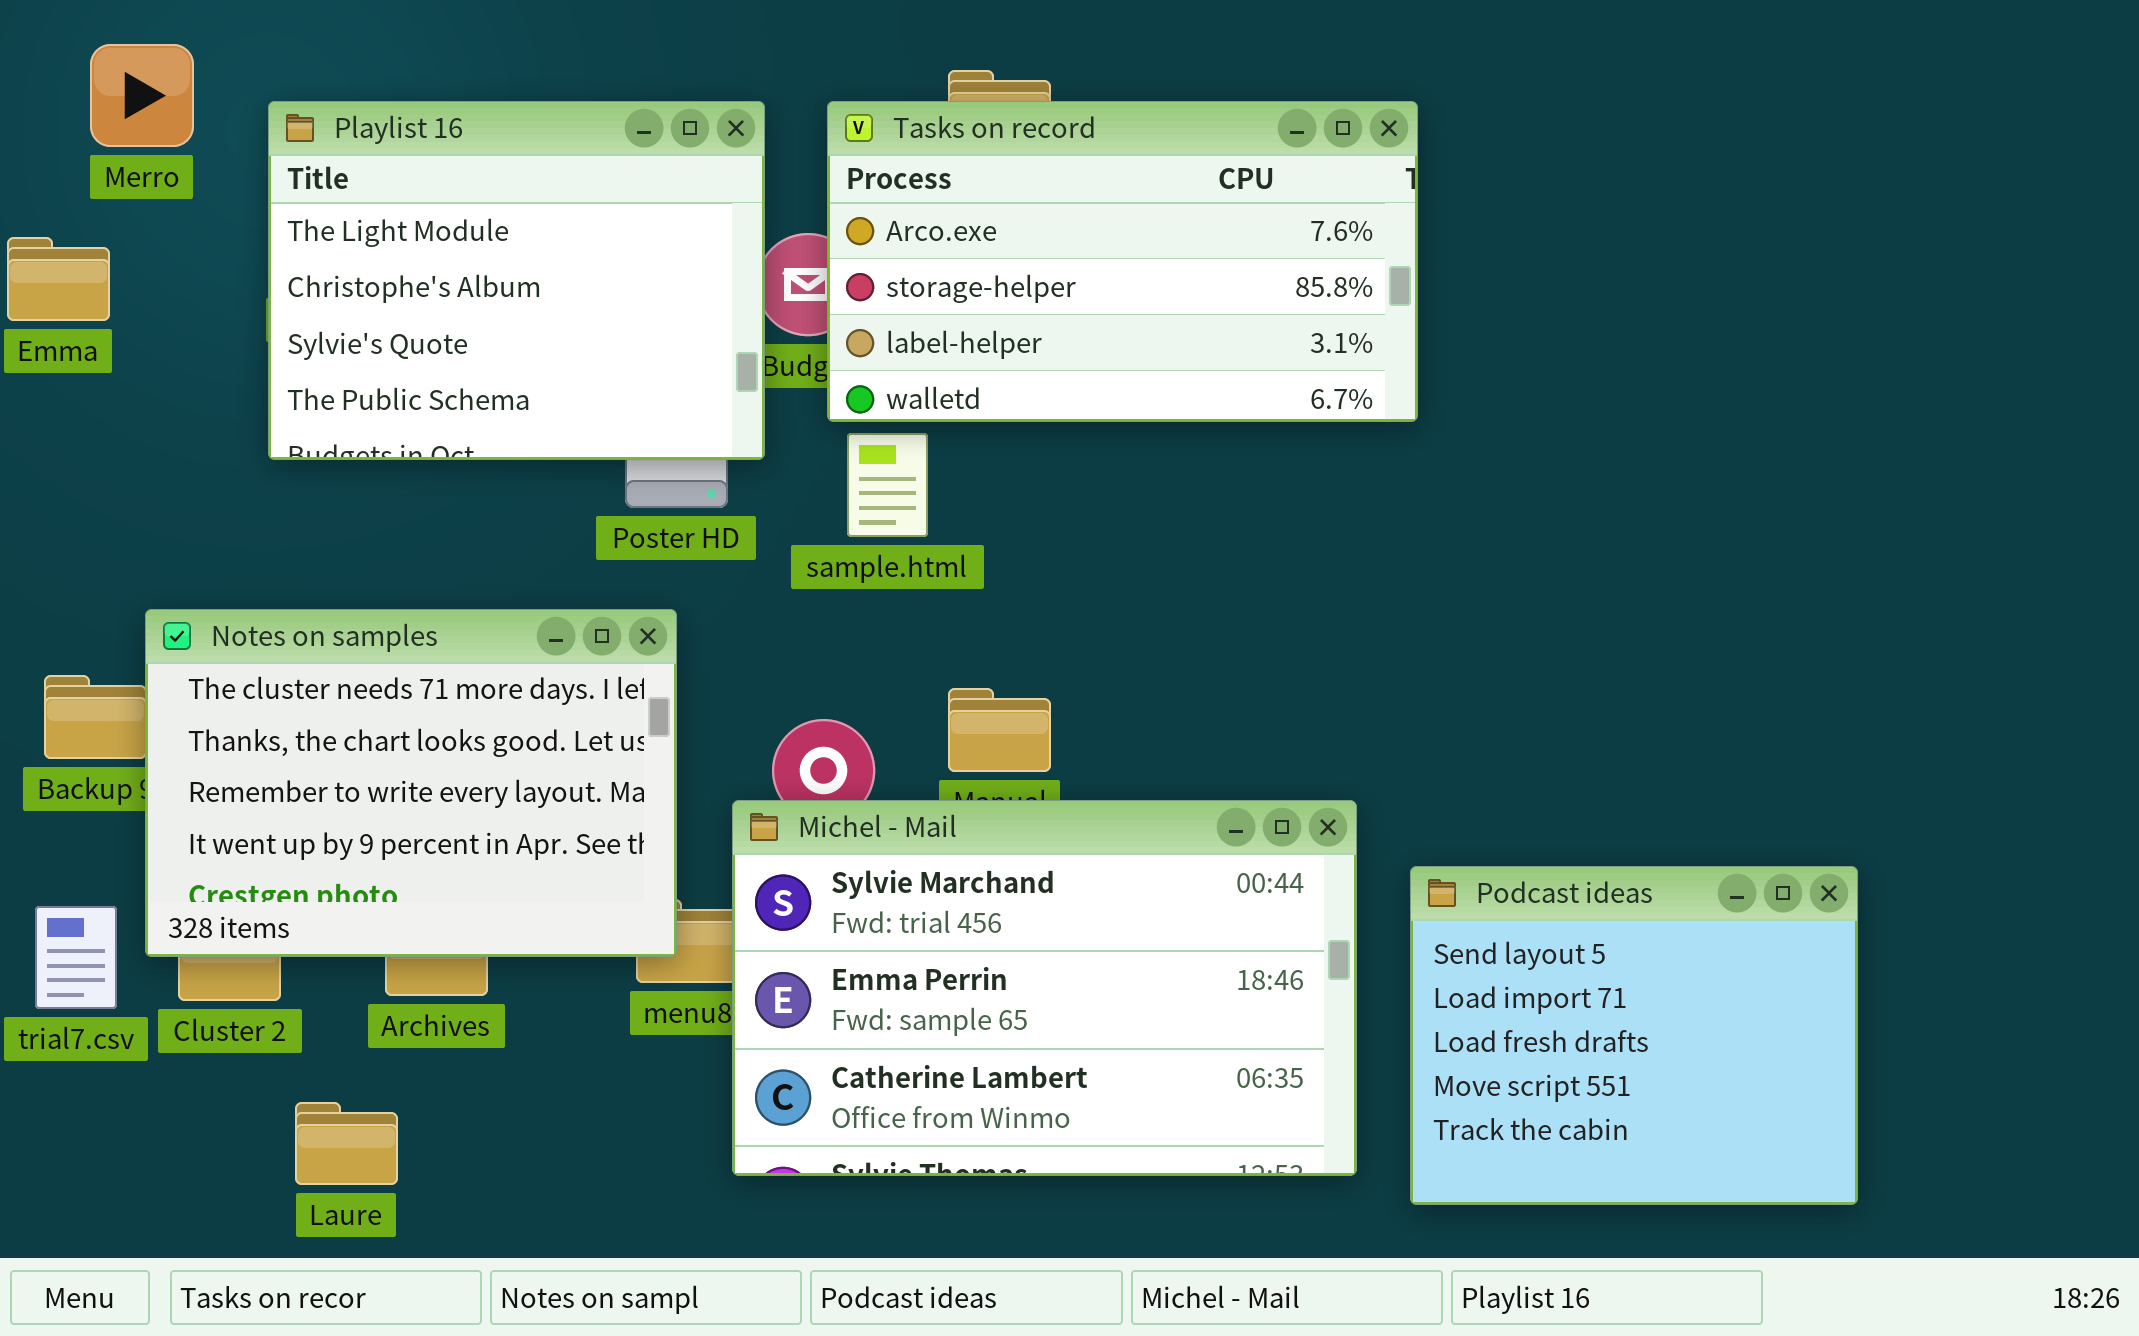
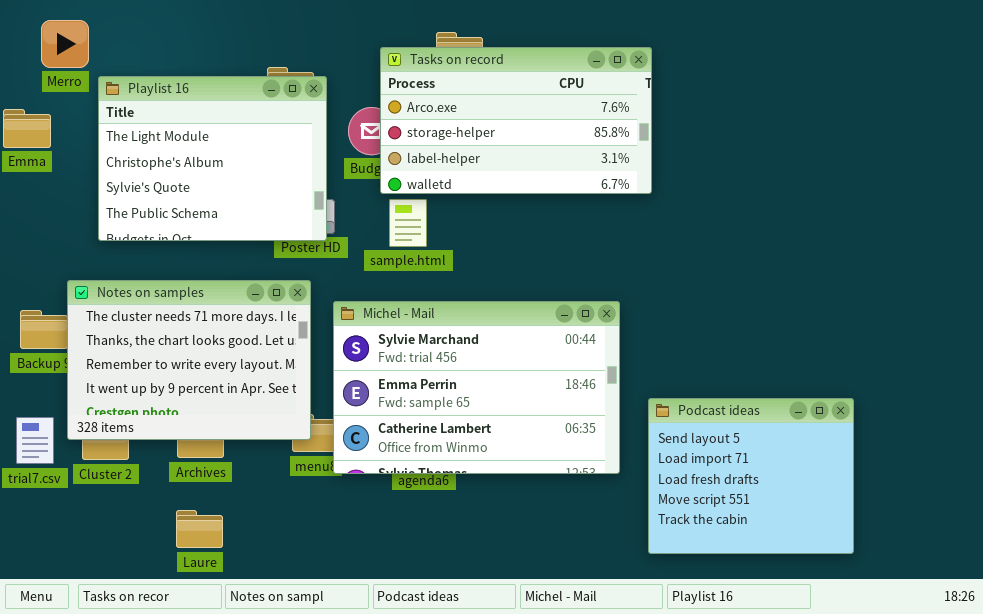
Playlist 16: [268,101,765,460] -> [98,76,327,241], moved
Michel - Mail: [732,800,1357,1176] -> [333,301,620,474], moved
Laure: [295,1102,398,1185] -> [176,510,223,548], moved

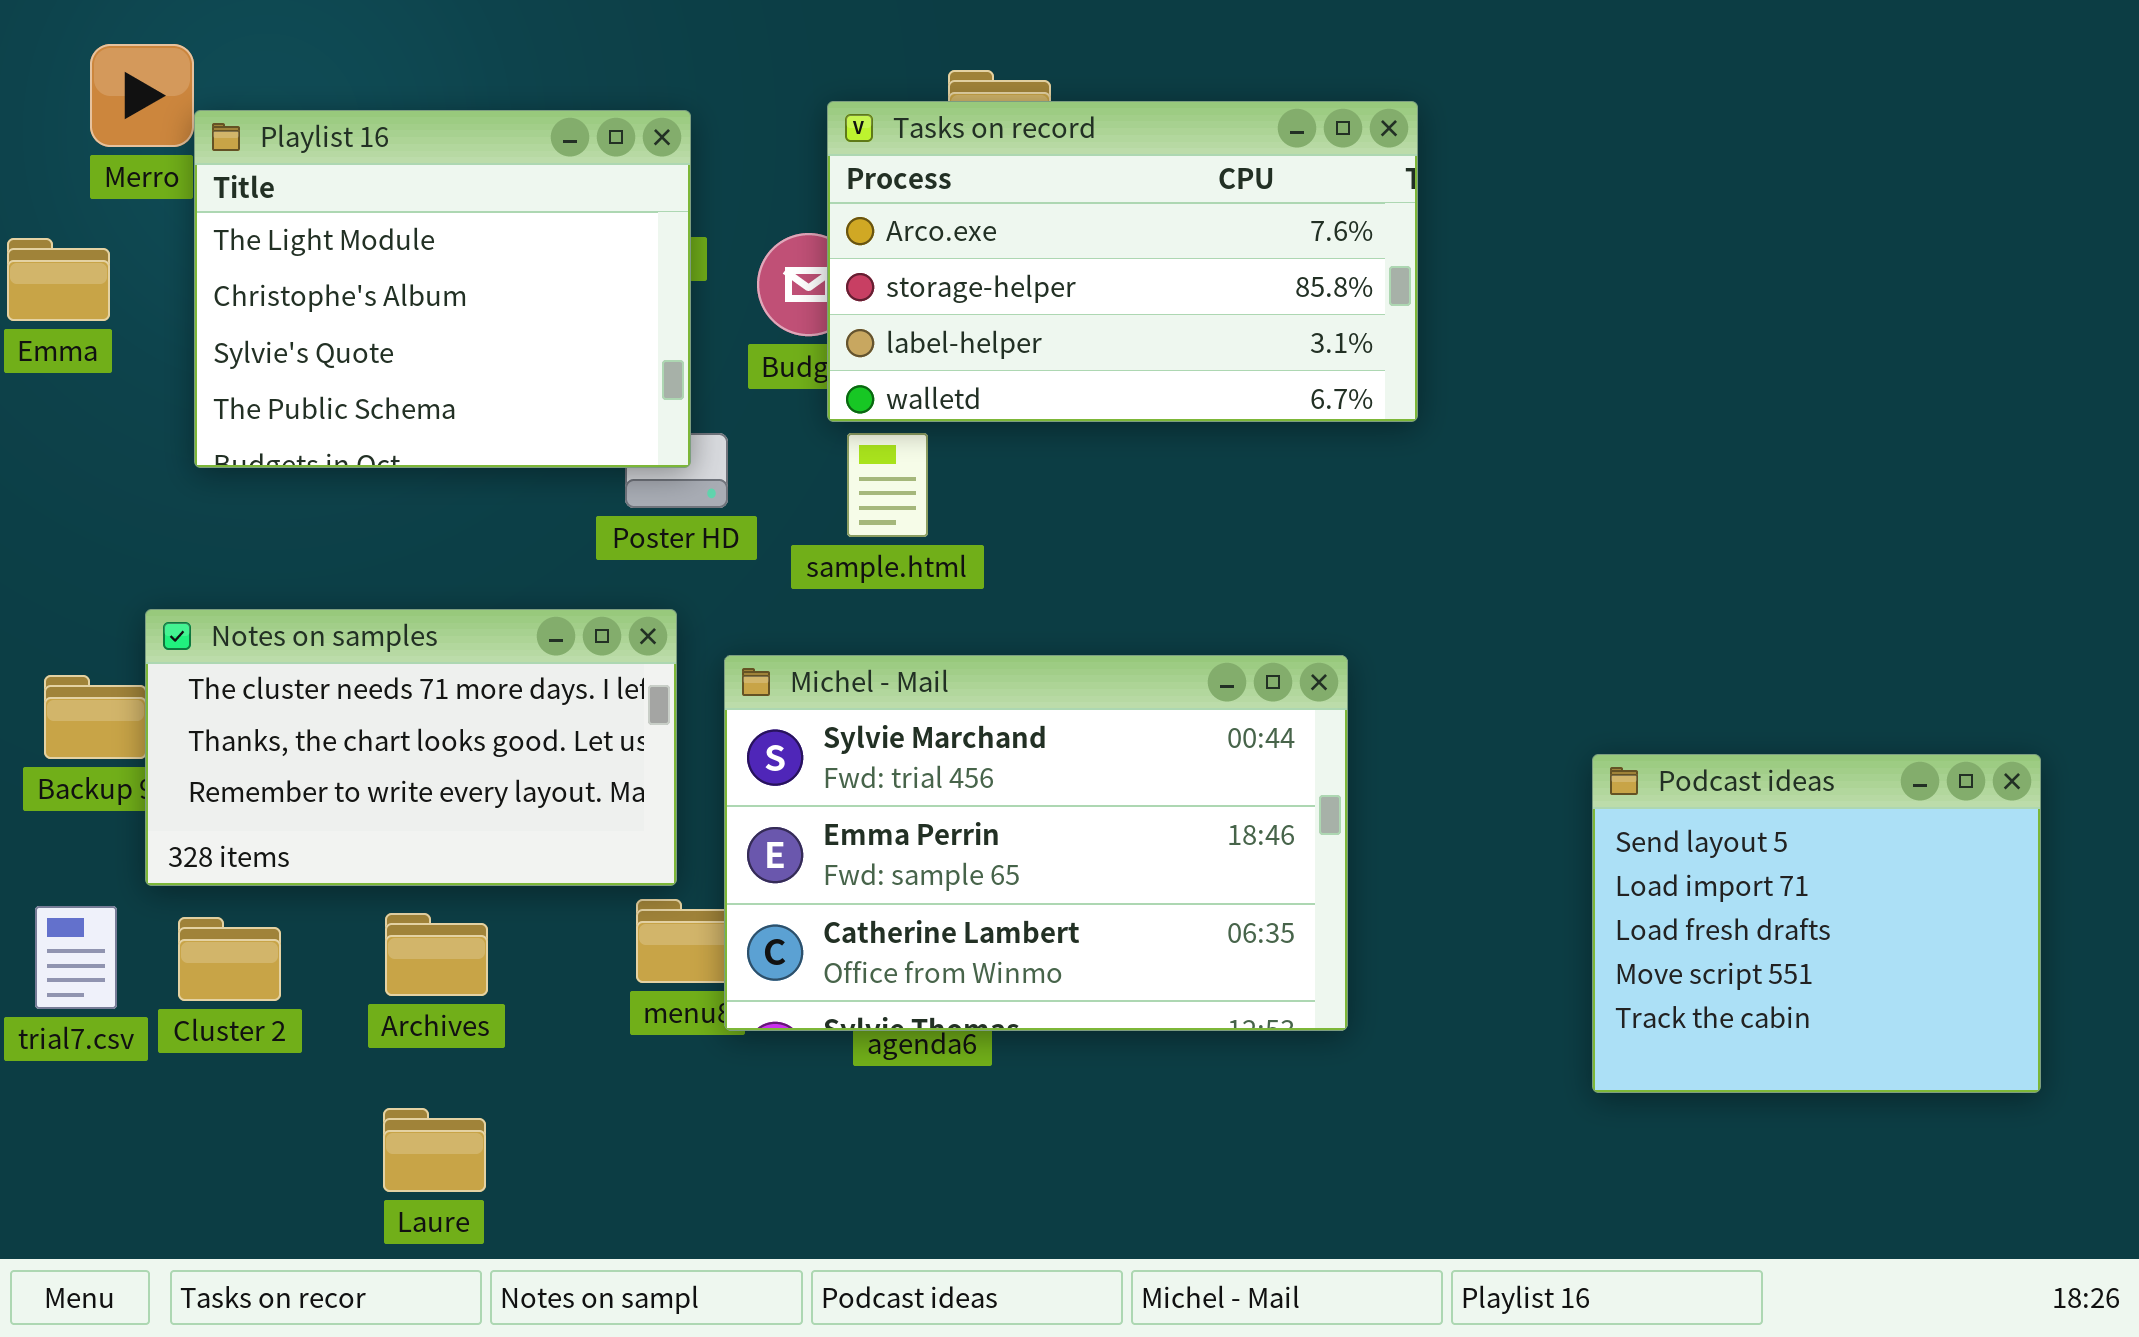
Playlist 16: [98,76,327,241] -> [194,110,691,468], moved
Notes on samples: [67,280,311,440] -> [145,609,677,886], resized
Podcast ideas: [648,398,854,554] -> [1592,754,2041,1093], moved

